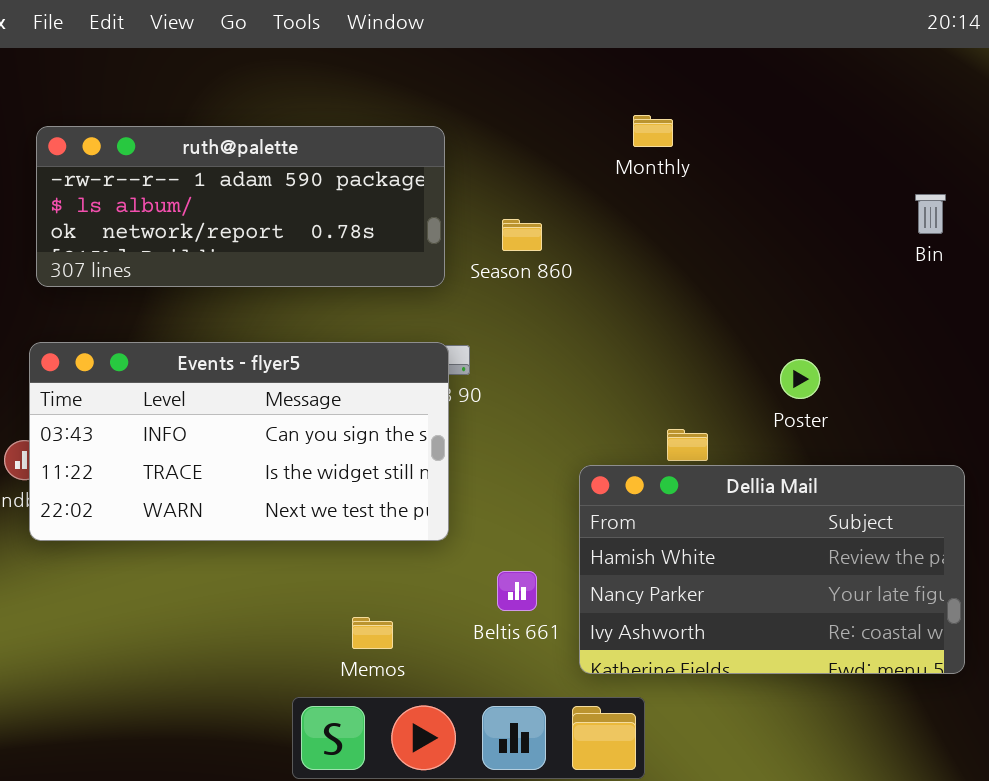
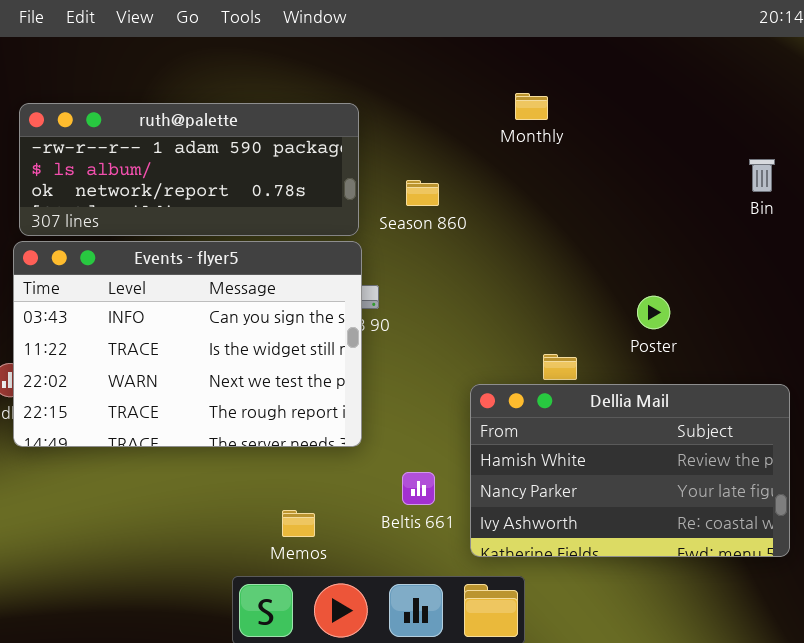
Events - flyer5: [29,342,449,541] -> [13,241,362,447], resized

